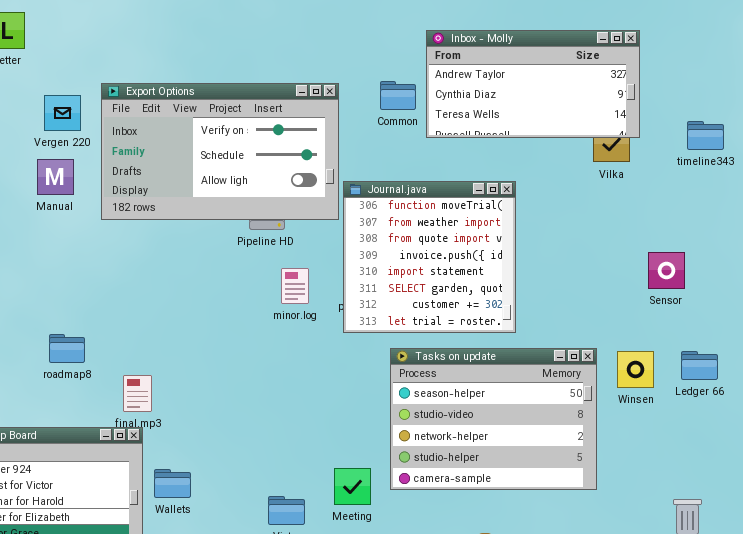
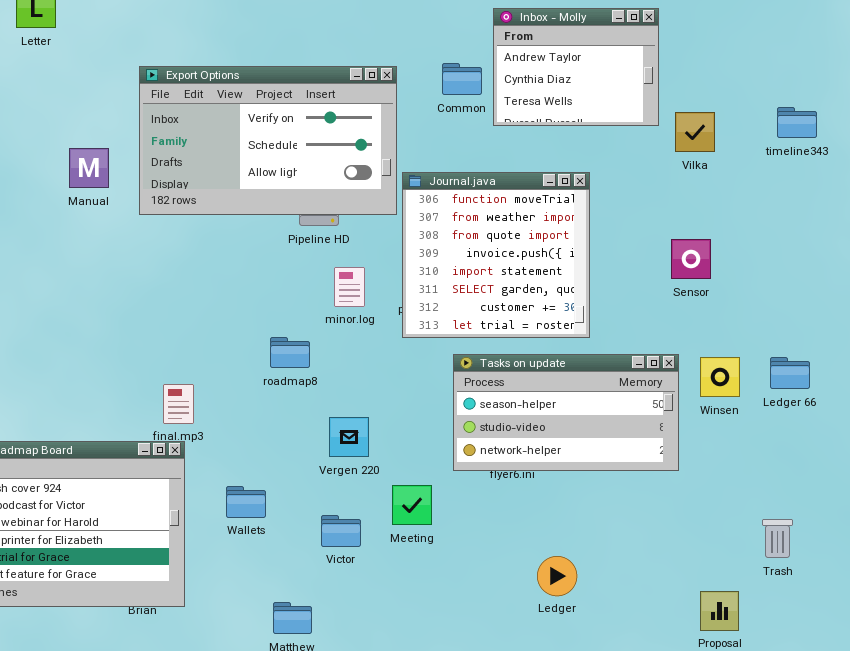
Inbox - Molly: [426,30,640,138] -> [493,8,659,126], resized
Vergen 220: [44,95,81,131] -> [329,417,369,457], moved
Sensor: [648,252,685,289] -> [671,239,711,279], moved
roadmap8: [49,334,85,363] -> [270,337,310,368], moved
Tasks on update: [390,348,597,490] -> [453,354,679,471], resized
Wallets: [154,469,191,498] -> [226,486,266,518], moved

